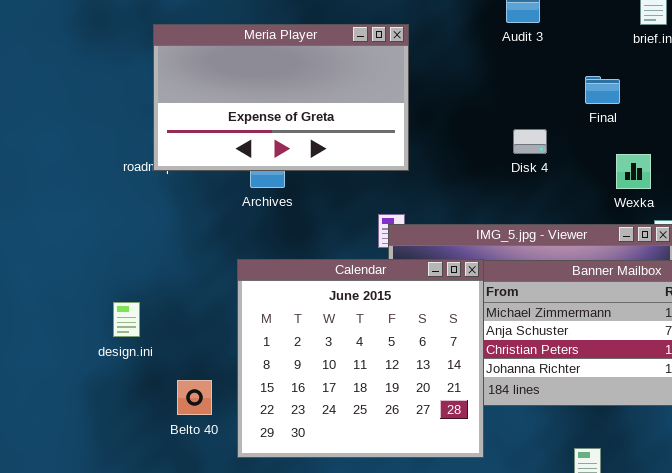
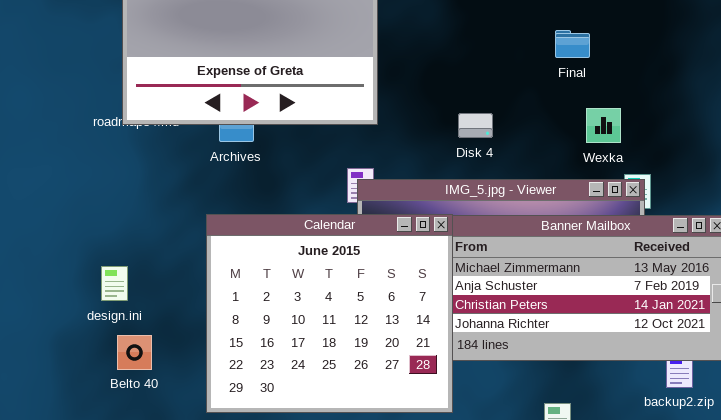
Disk 4: [513,129,547,154] -> [458,113,493,138], moved
design.ini: [113,302,140,337] -> [101,266,128,301], moved
Belto 40: [177,380,212,415] -> [117,335,152,370], moved

